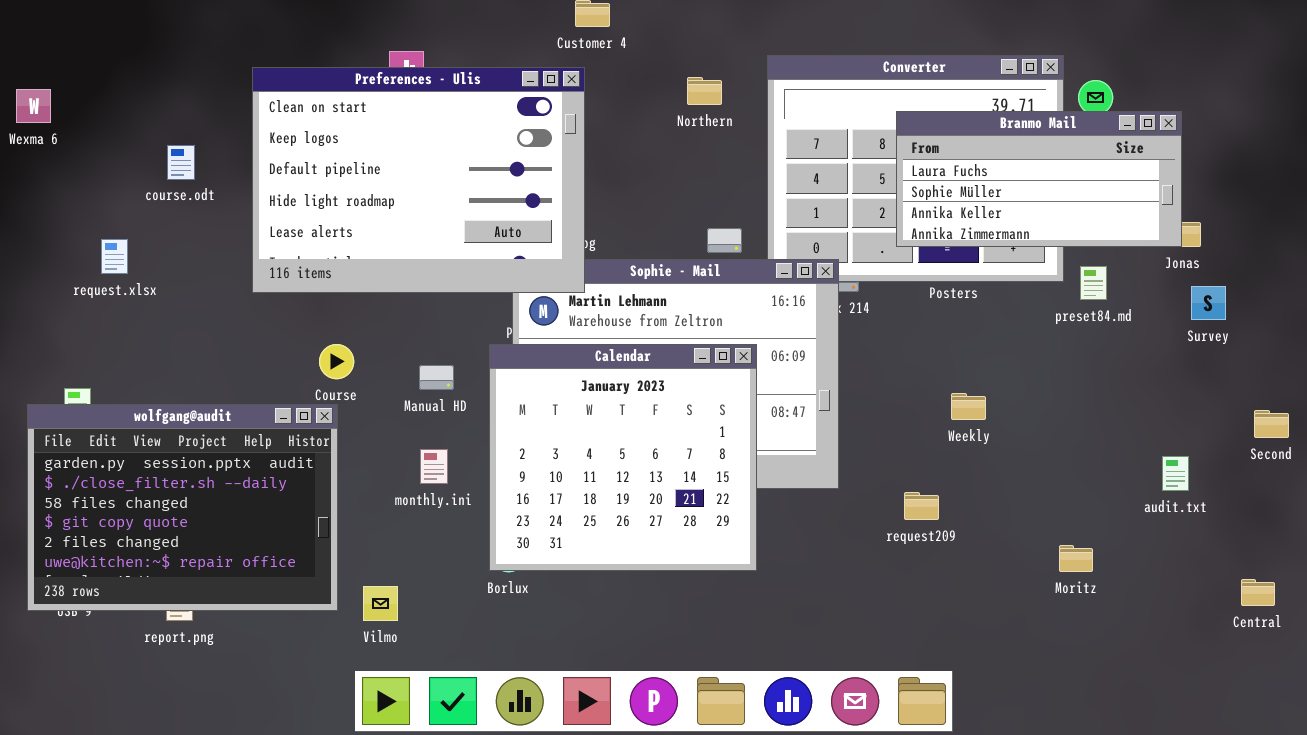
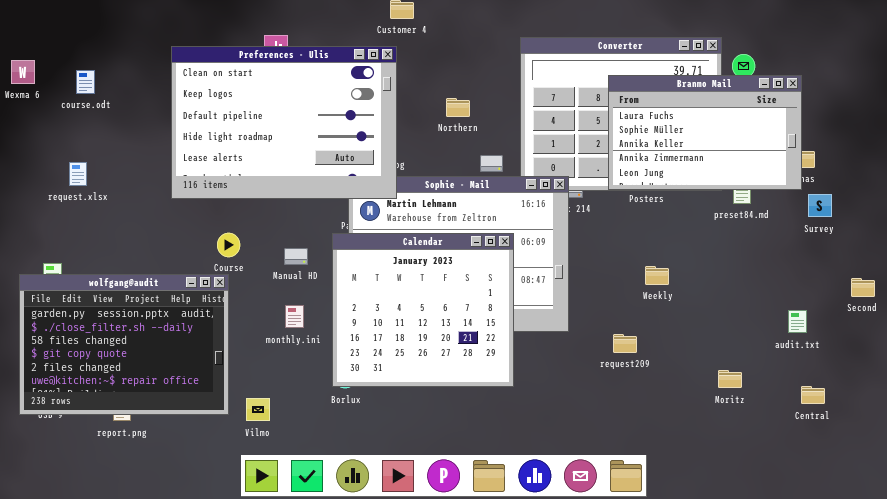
Northern: [687,77,722,105] -> [446,98,470,117], moved
Branmo Mail: [896,111,1182,247] -> [608,75,802,190], resized
course.odt: [167,145,195,180] -> [76,70,95,94], moved
Central: [1241,579,1275,606] -> [801,386,825,404], moved

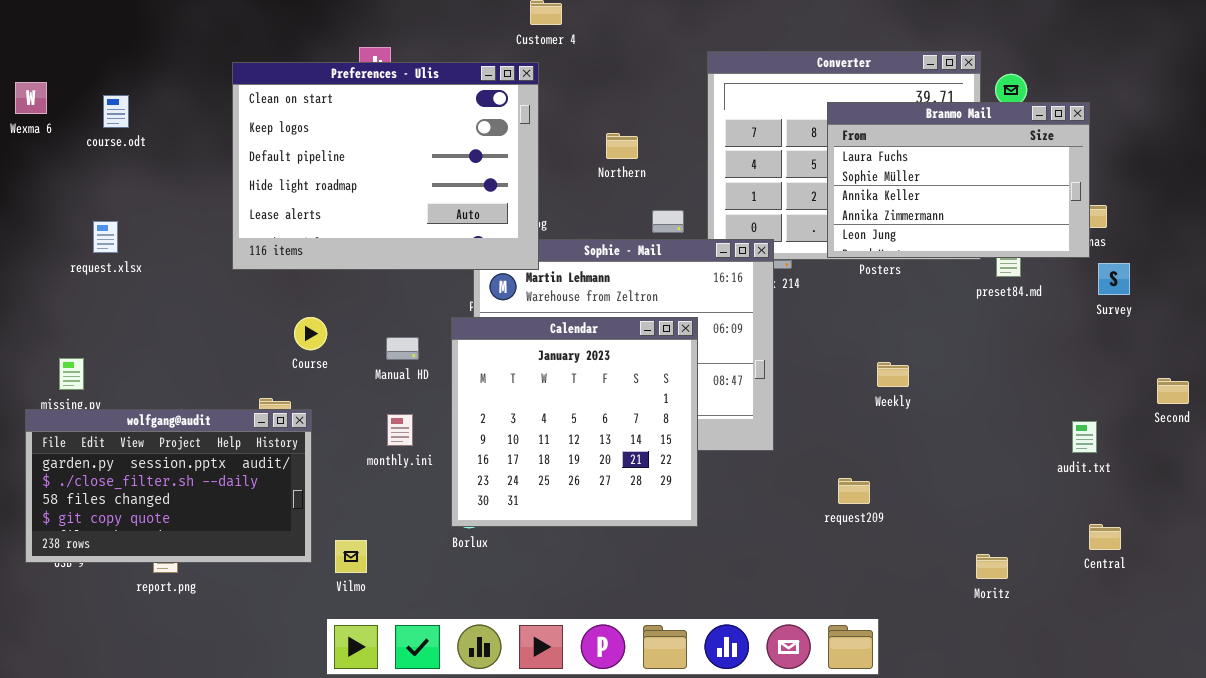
wolfgang@audit: [19,274,229,415] -> [25,409,312,563], resized
request209: [613,334,637,353] -> [838,478,870,504], moved
Moritz: [718,370,742,388] -> [976,554,1008,579], moved

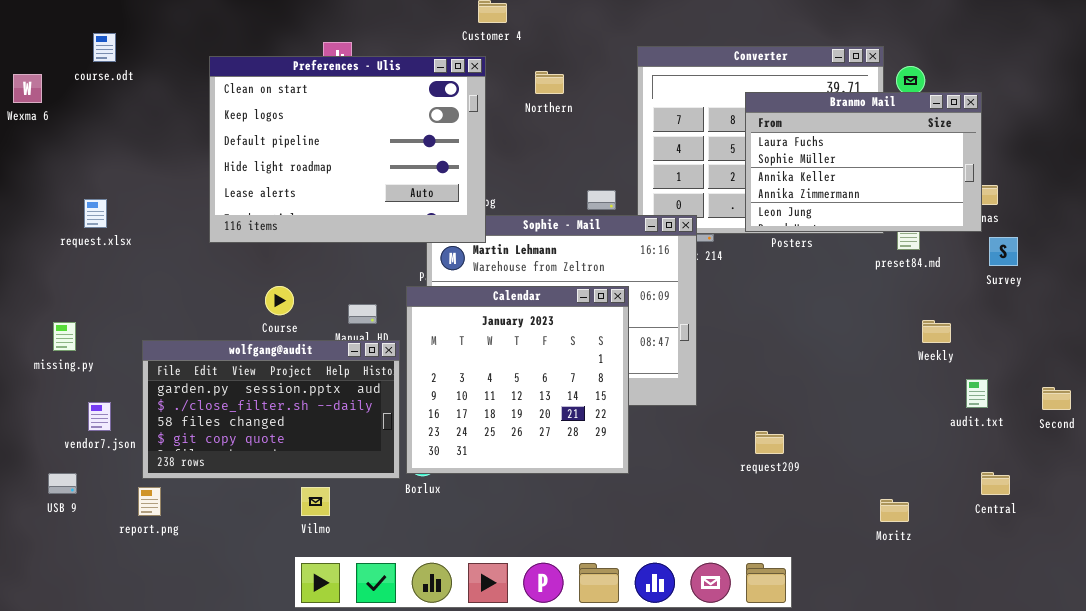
course.odt: [103,95,129,128] -> [93,33,116,62], moved
Northern: [606,133,638,159] -> [535,71,564,94], moved
Weekly: [877,362,909,387] -> [922,320,951,343], moved
Second: [1157,378,1189,404] -> [1042,387,1071,410], moved
wolfgang@audit: [25,409,312,563] -> [142,340,400,479], moved

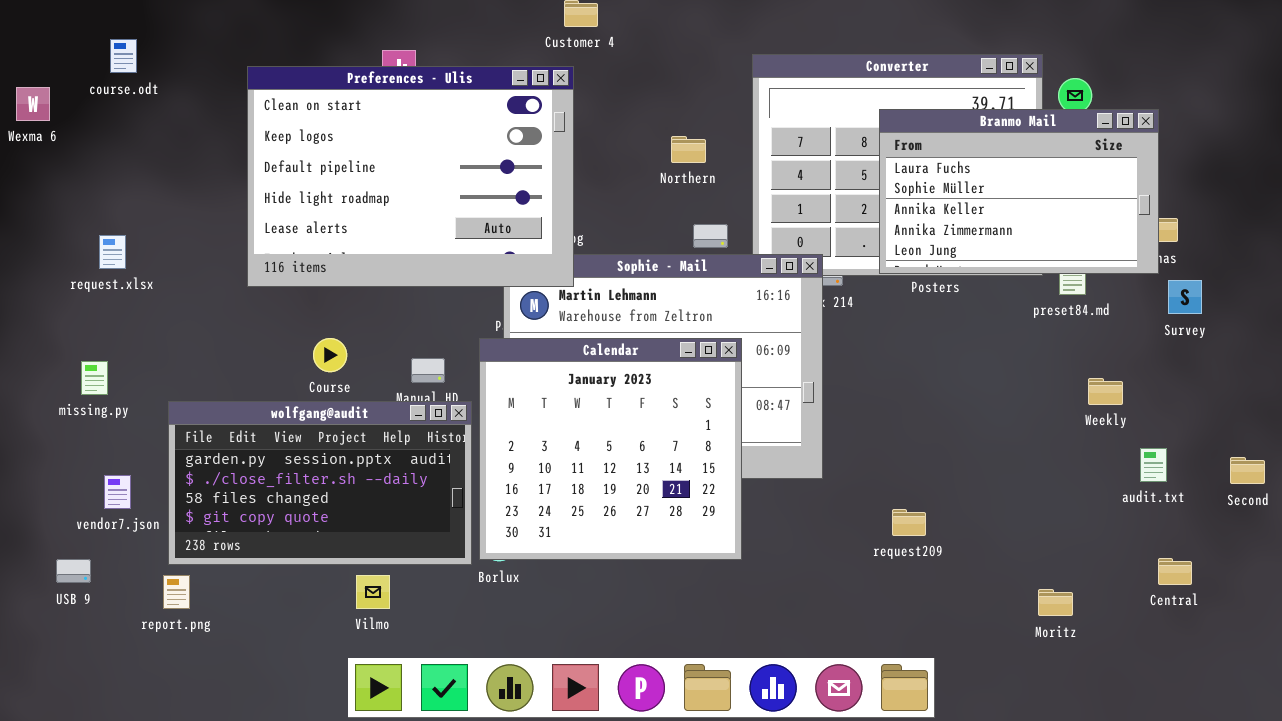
Northern: [535,71,564,94] -> [671,136,706,163], moved
missing.py: [53,322,76,351] -> [81,361,108,395], moved

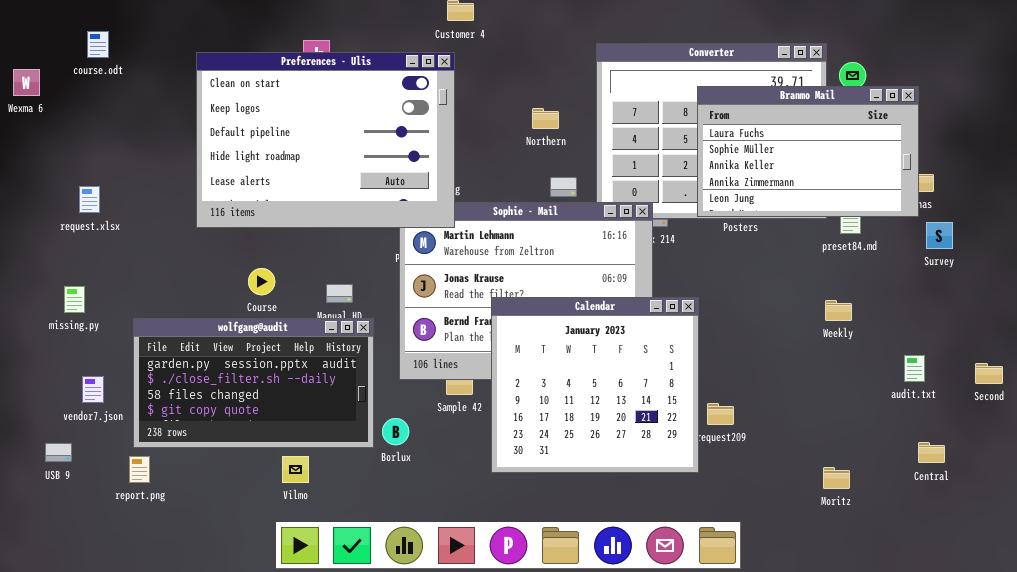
Calendar: [479,338,742,560] -> [491,297,699,473], moved
Weekly: [1088,378,1123,405] -> [825,300,852,321], moved

